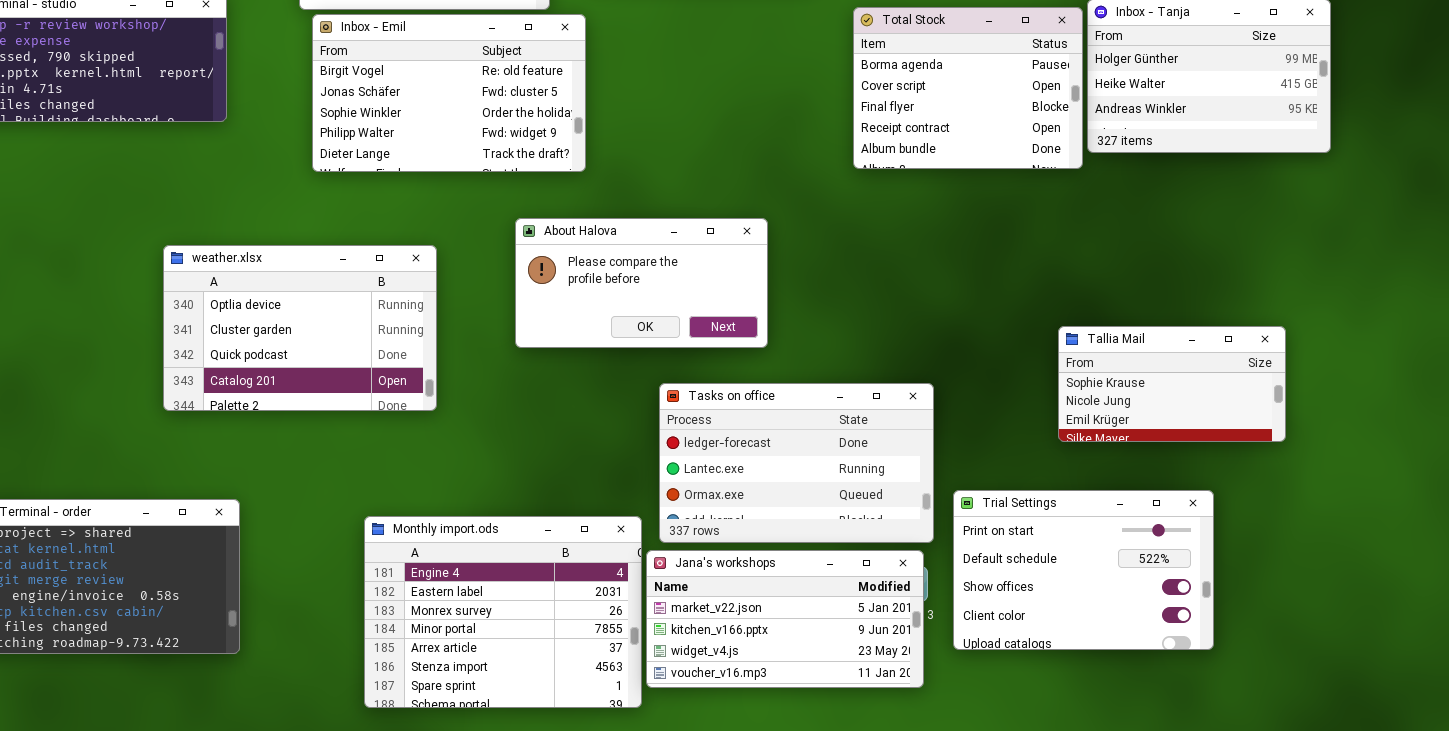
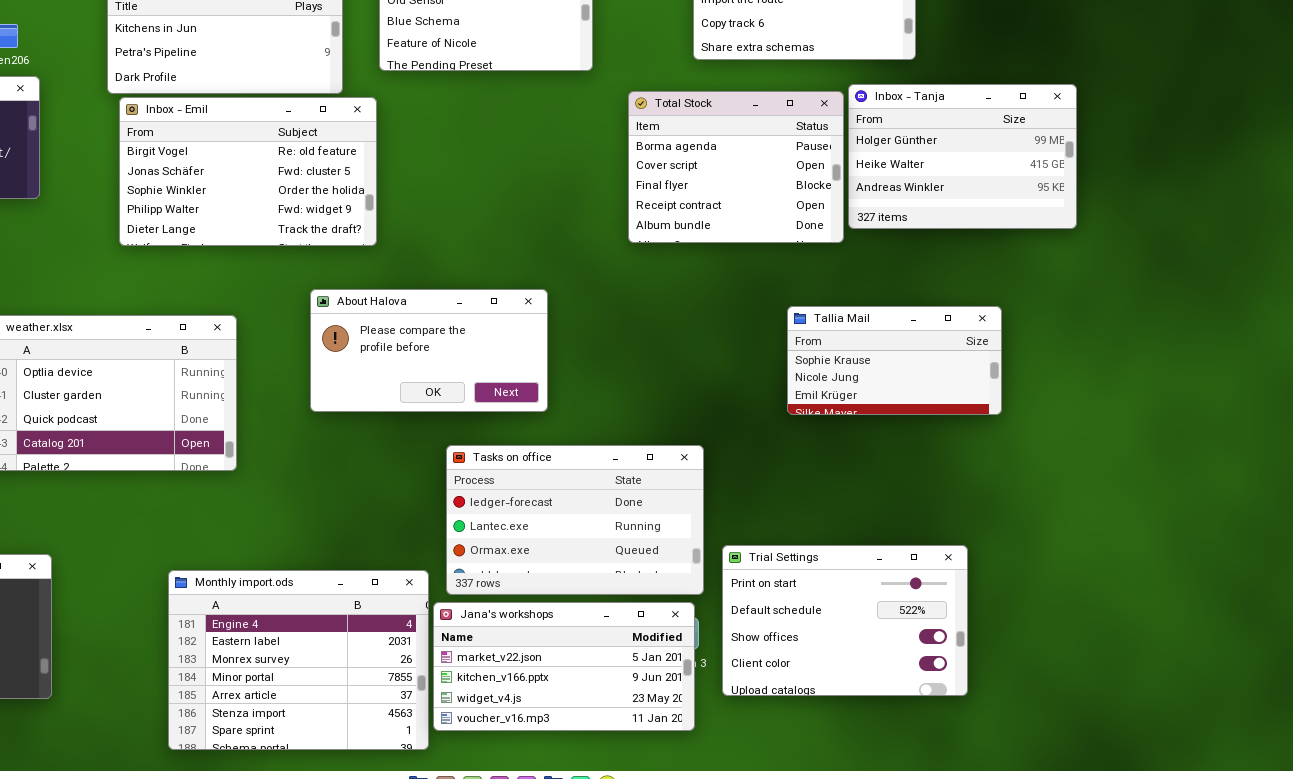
Tallia Mail: [1058,326,1286,442] -> [787,306,1002,415], moved

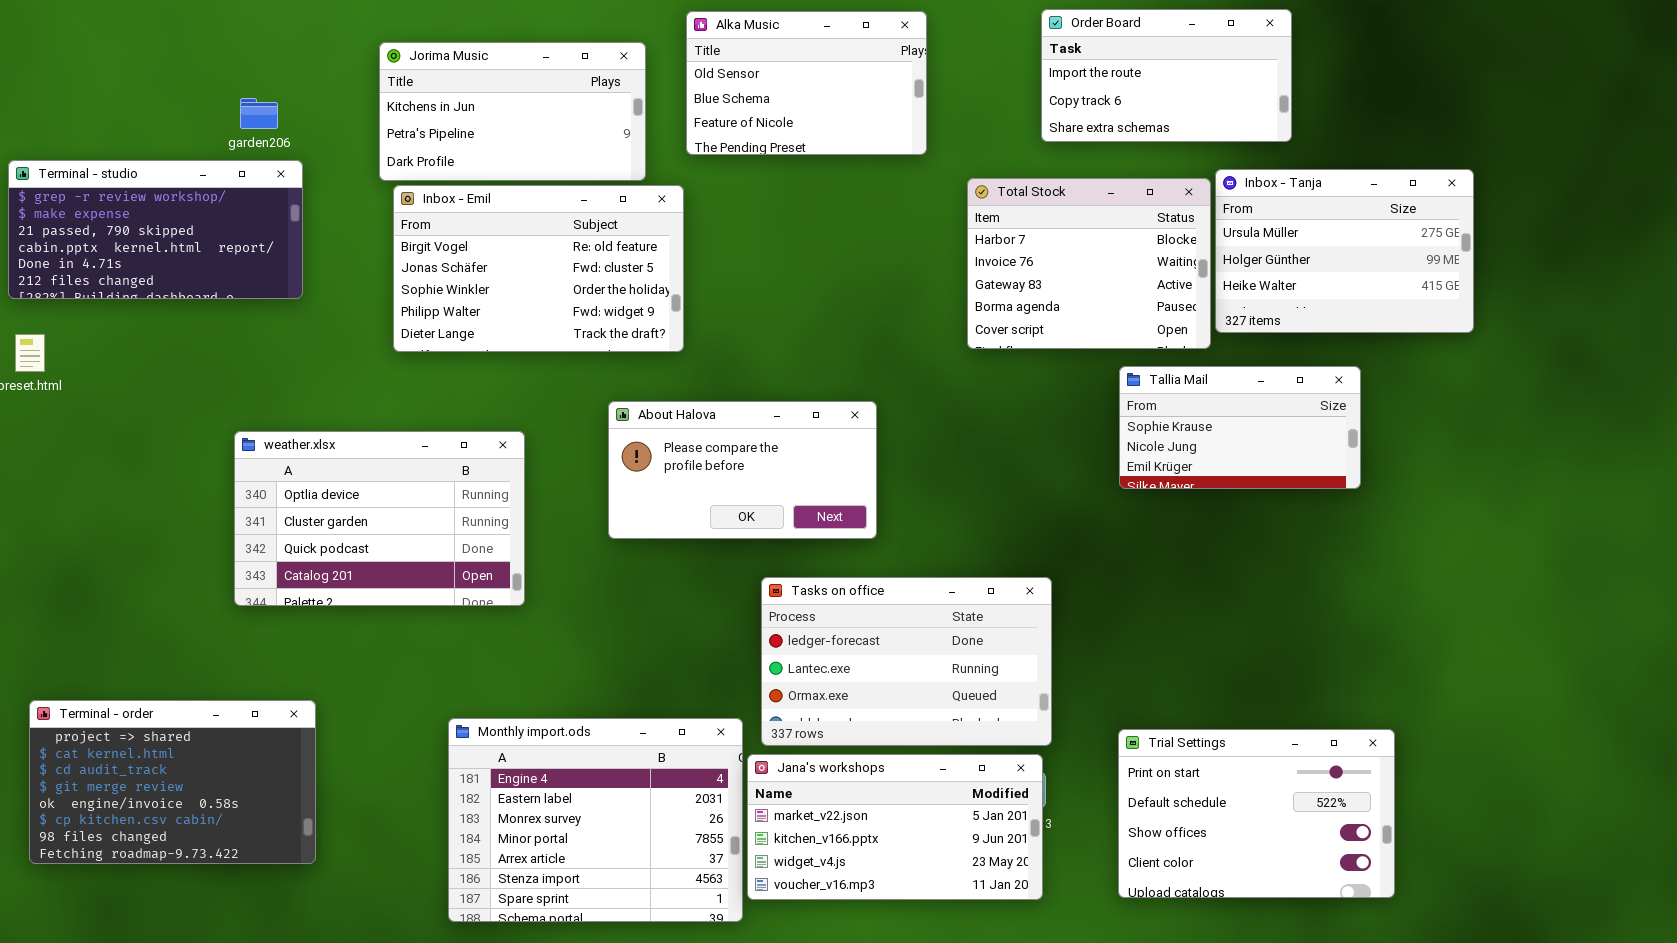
Inbox - Tanja: [848,84,1077,229] -> [1215,169,1474,333], scrolled up 1 row
Total Stock: [628,91,844,243] -> [967,178,1211,349], scrolled up 3 rows
Tallia Mail: [787,306,1002,415] -> [1119,366,1361,489], moved
Trial Settings: [722,545,968,696] -> [1118,729,1395,898], moved

